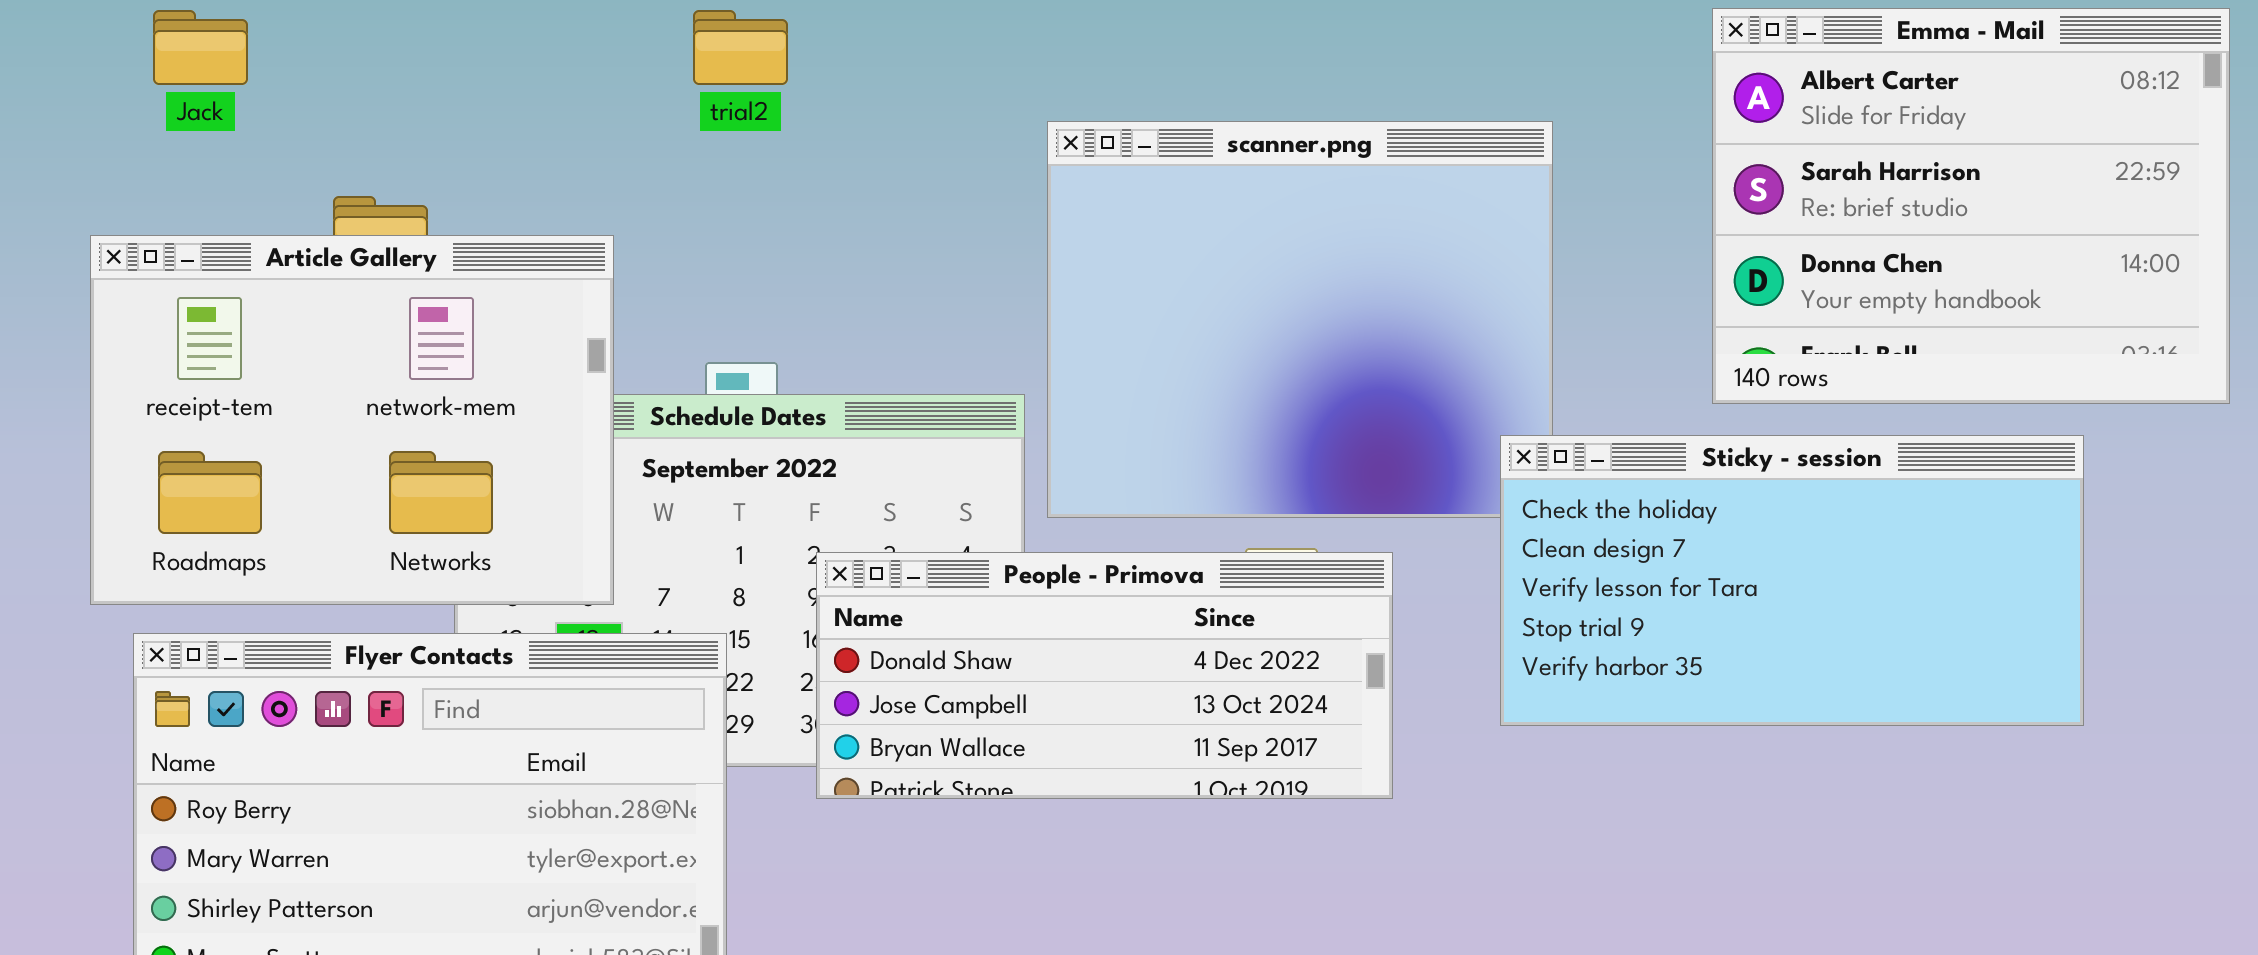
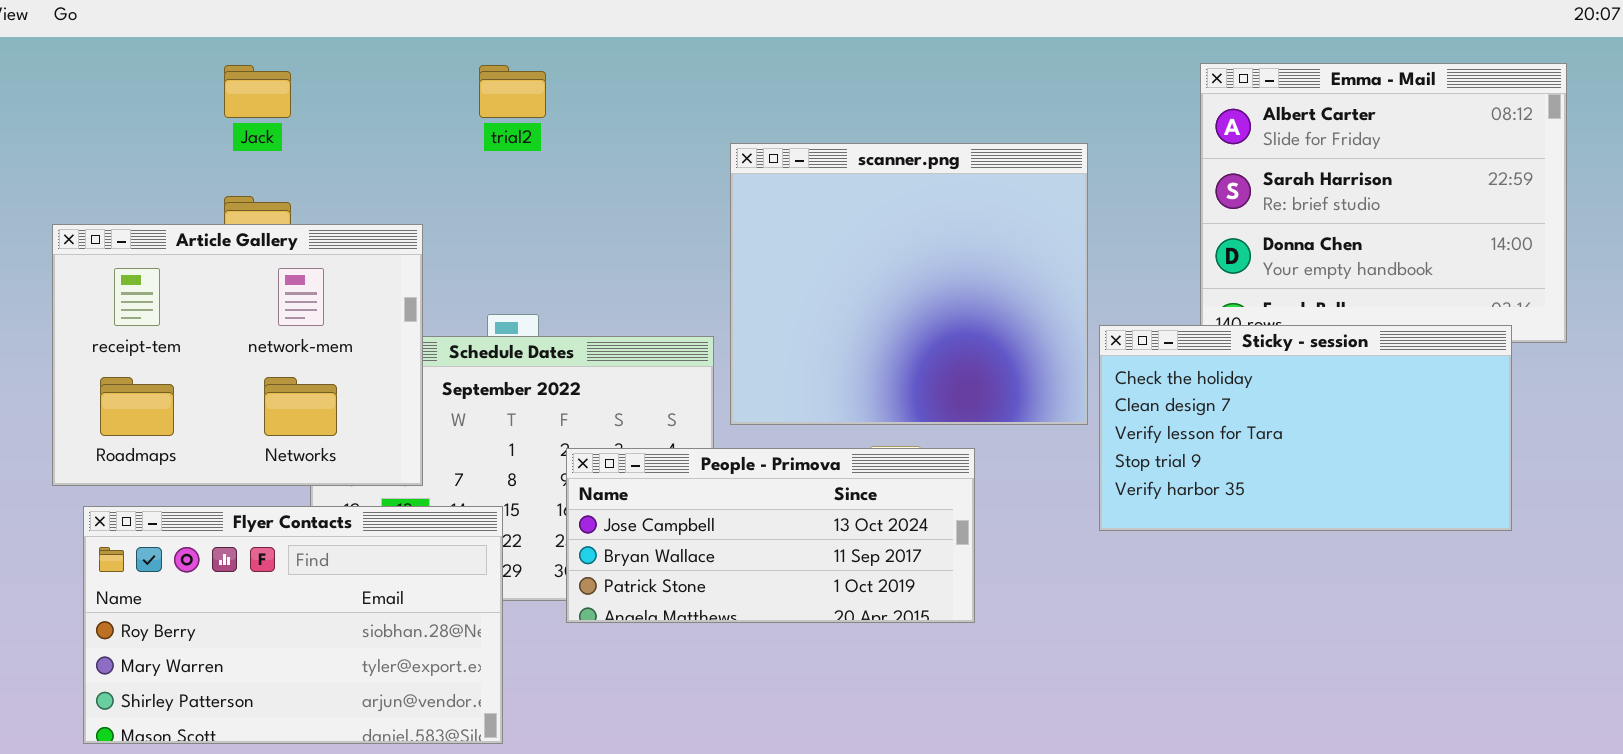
Jack: [153,10,248,85] -> [224,65,291,118], moved
Sticky - session: [1500,435,2084,726] -> [1099,325,1512,531], moved
People - Primova: [816,552,1393,799] -> [566,448,975,623], scrolled down 1 row

